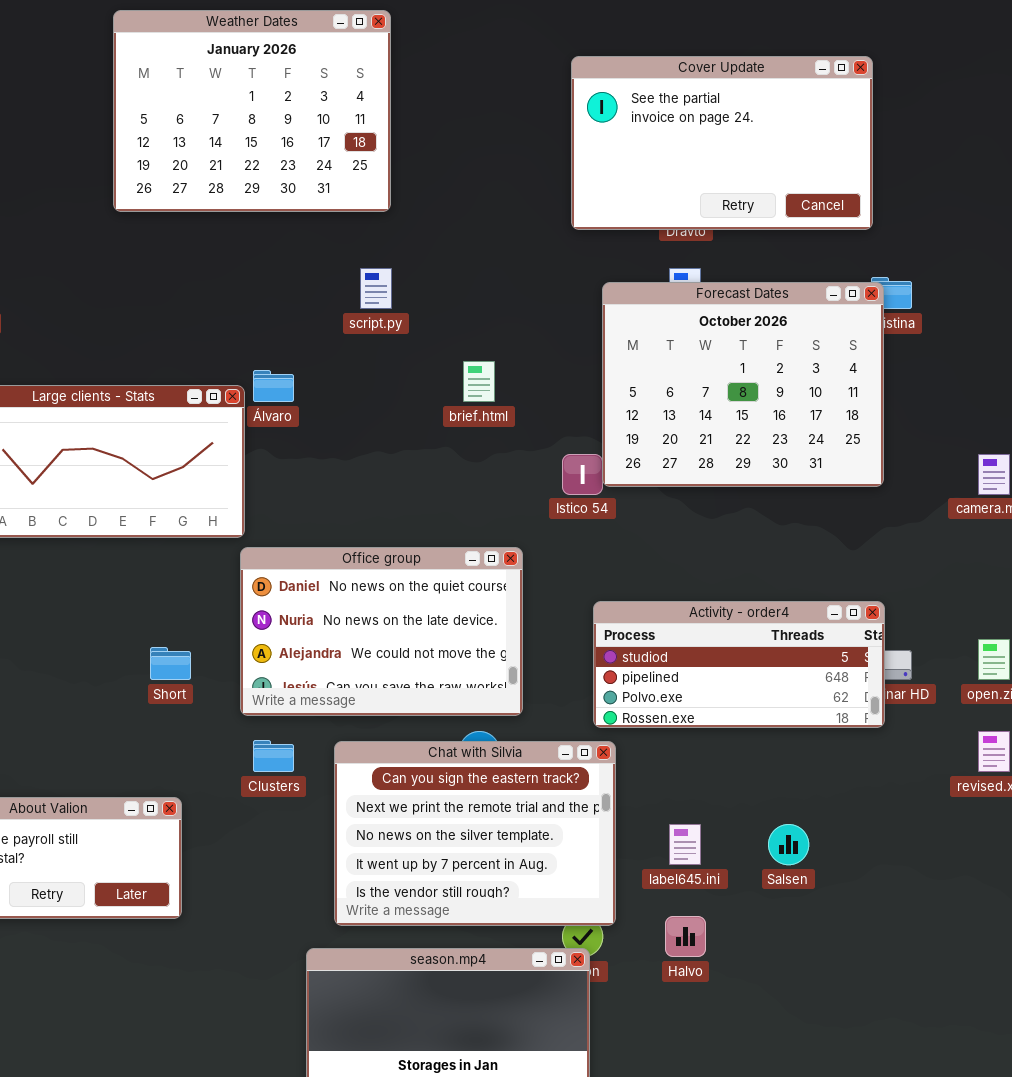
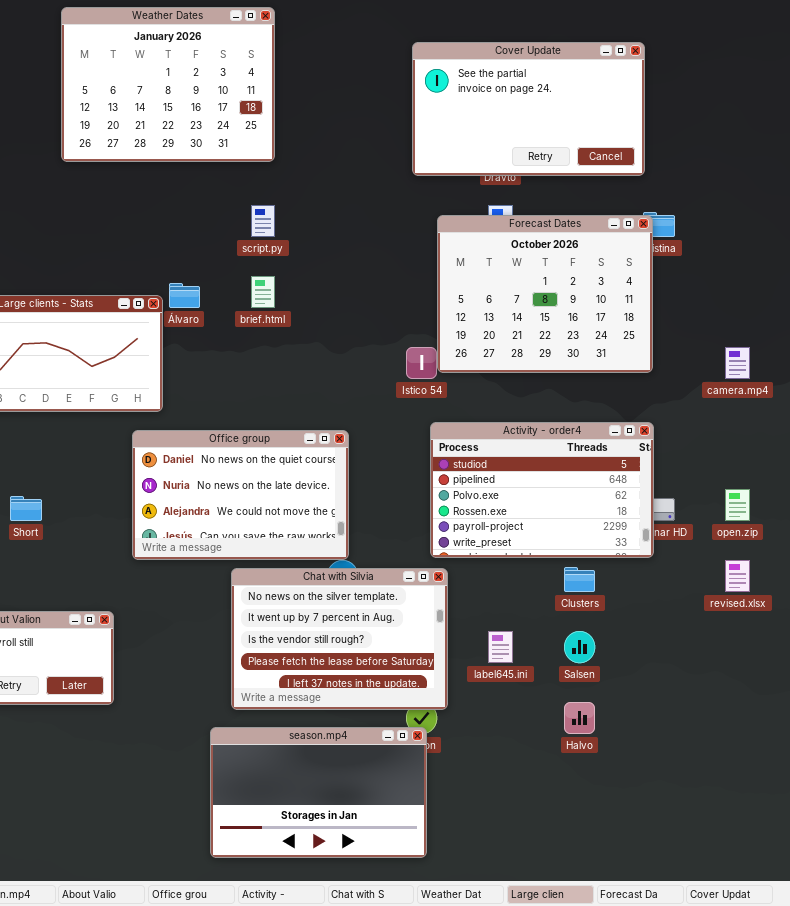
brief.html: [463,361,495,402] -> [251,276,275,308], moved
Office group: [240,547,523,716] -> [132,430,349,560], moved
Activity - order4: [593,601,885,728] -> [430,422,654,558], resized
Short: [150,647,191,680] -> [10,496,42,521], moved
Clusters: [253,740,294,772] -> [564,567,595,592], moved
Chat with Silvia: [334,741,616,926] -> [231,568,448,710], scrolled down 2 rows
Halvo: [665,916,706,957] -> [564,702,595,734], moved

